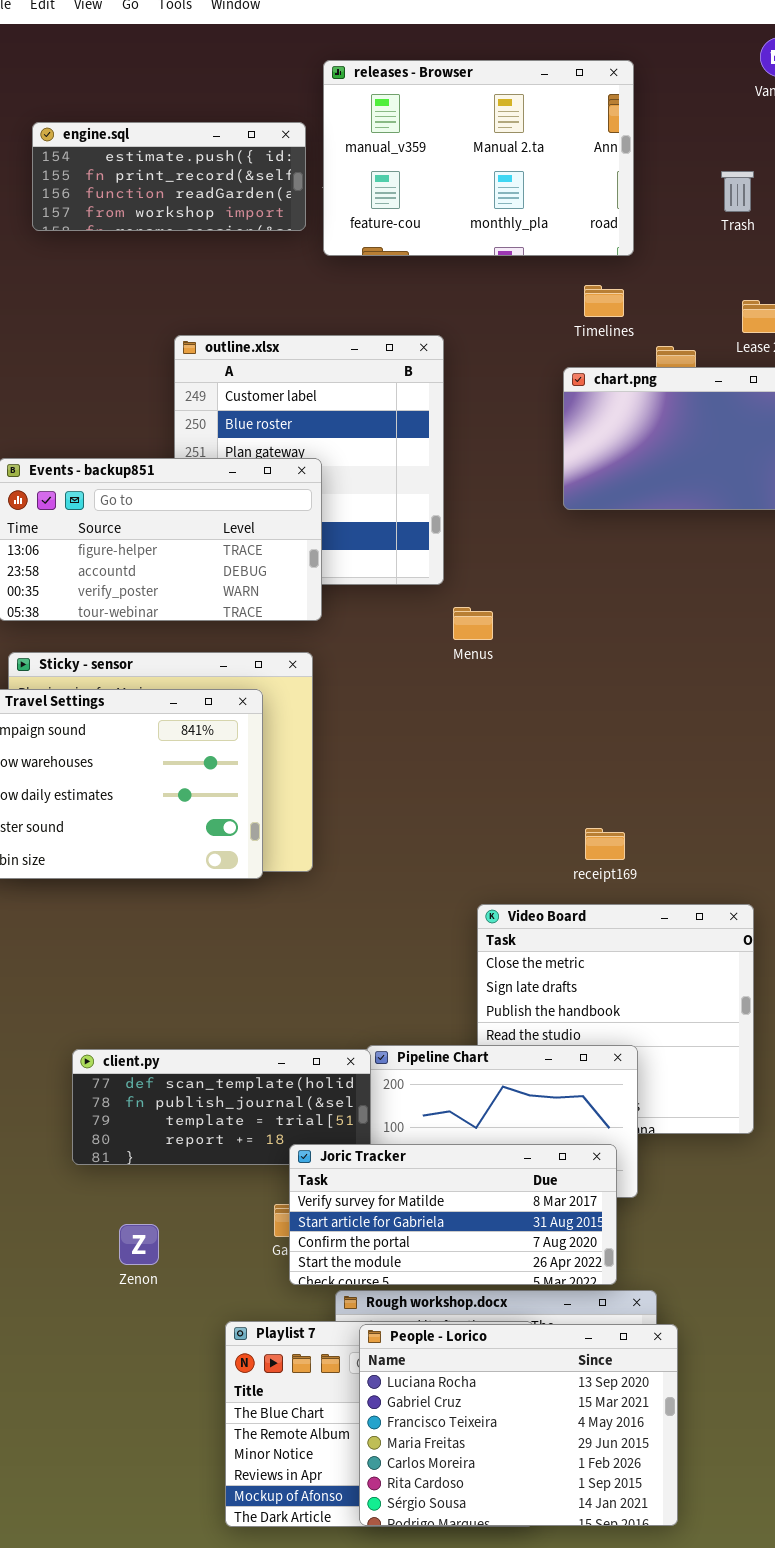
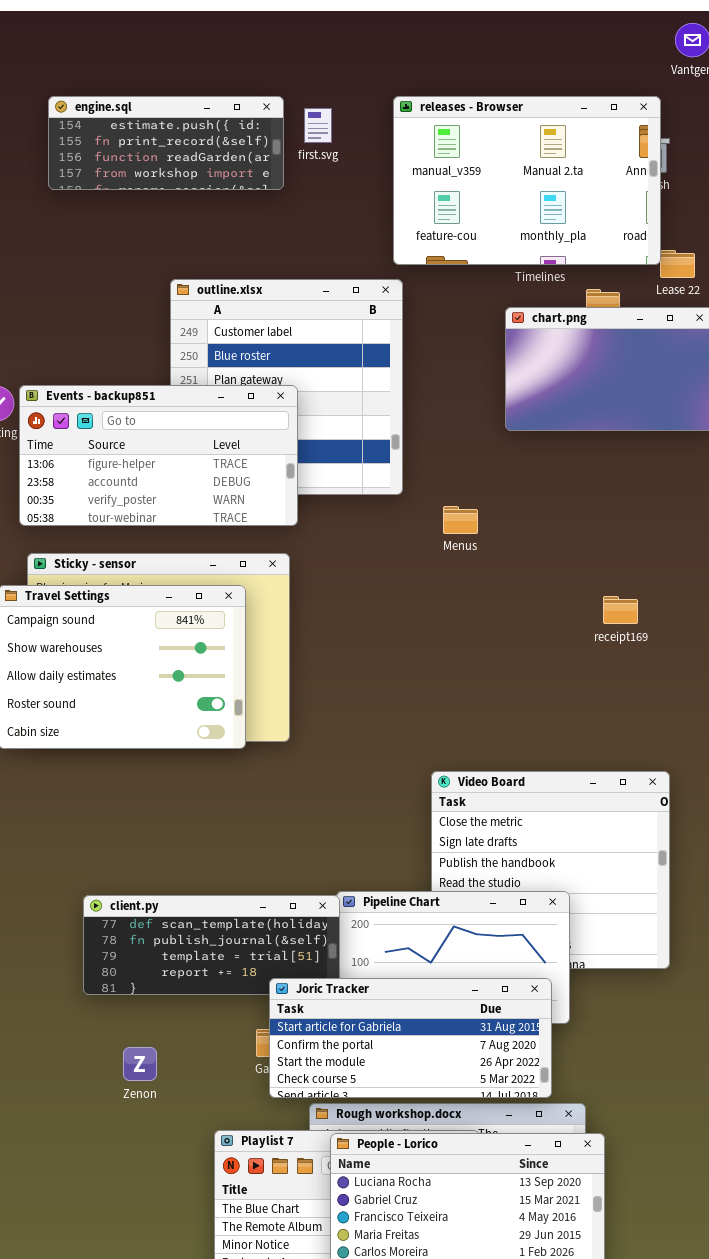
releases - Browser: [323,60,634,256] -> [393,96,661,265], moved
Menus: [453,607,493,640] -> [443,506,478,534], moved
receipt169: [585,828,625,860] -> [603,596,638,624], moved
Joric Tracker: [289,1144,617,1285] -> [269,978,552,1098], scrolled down 1 row

